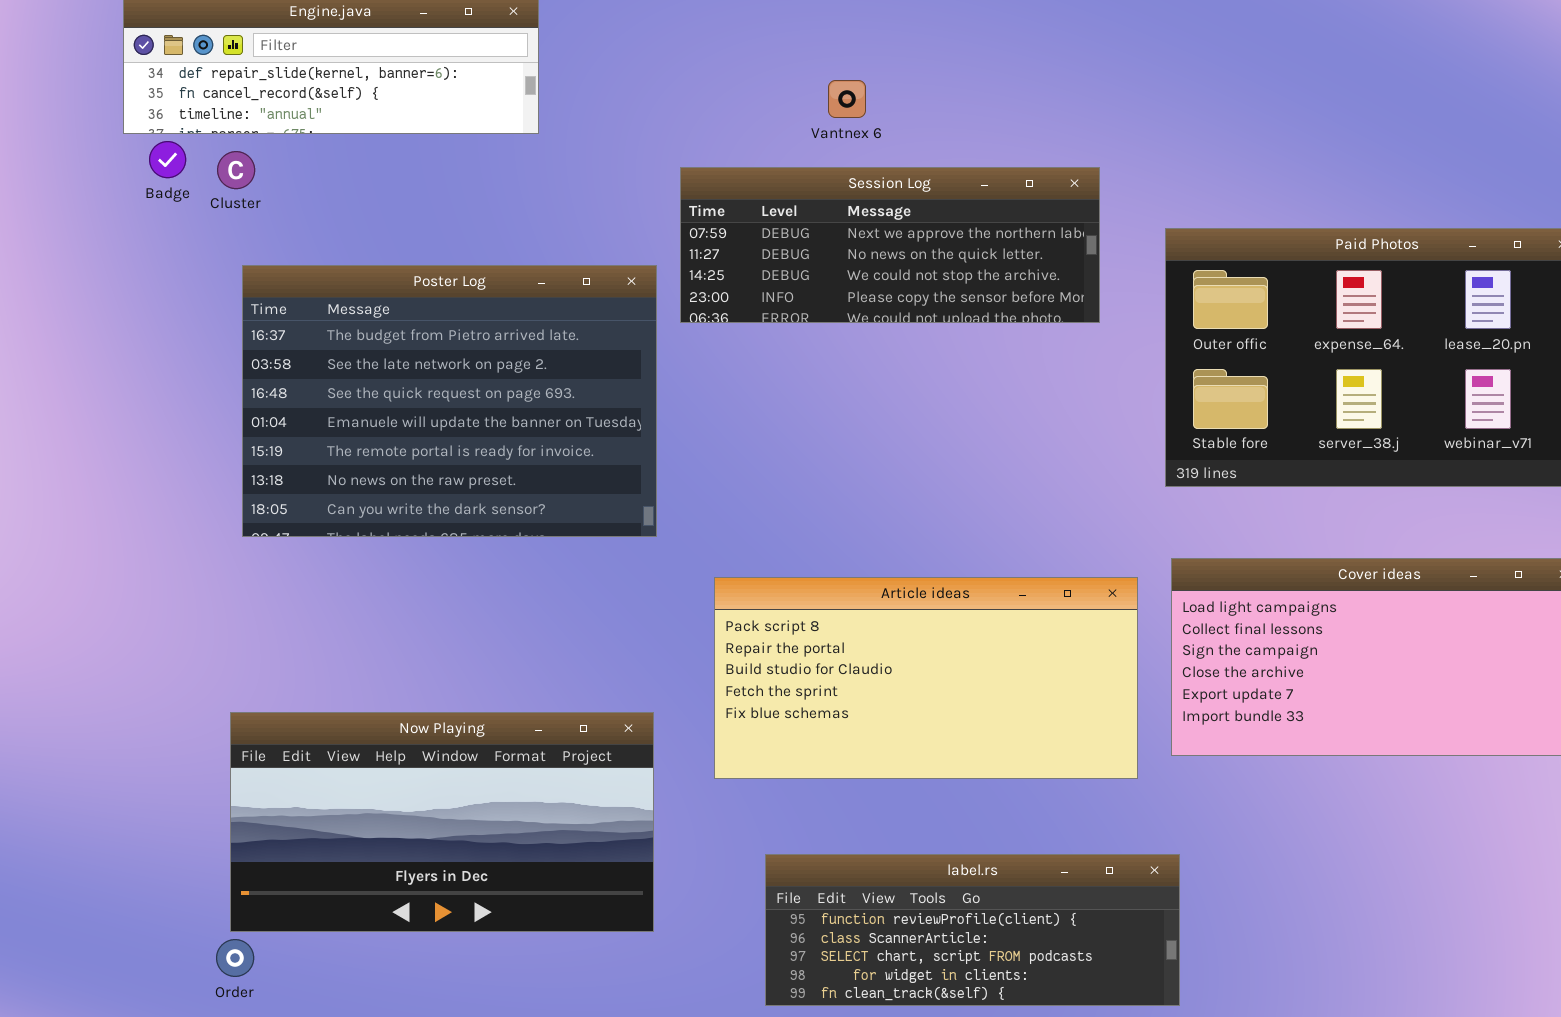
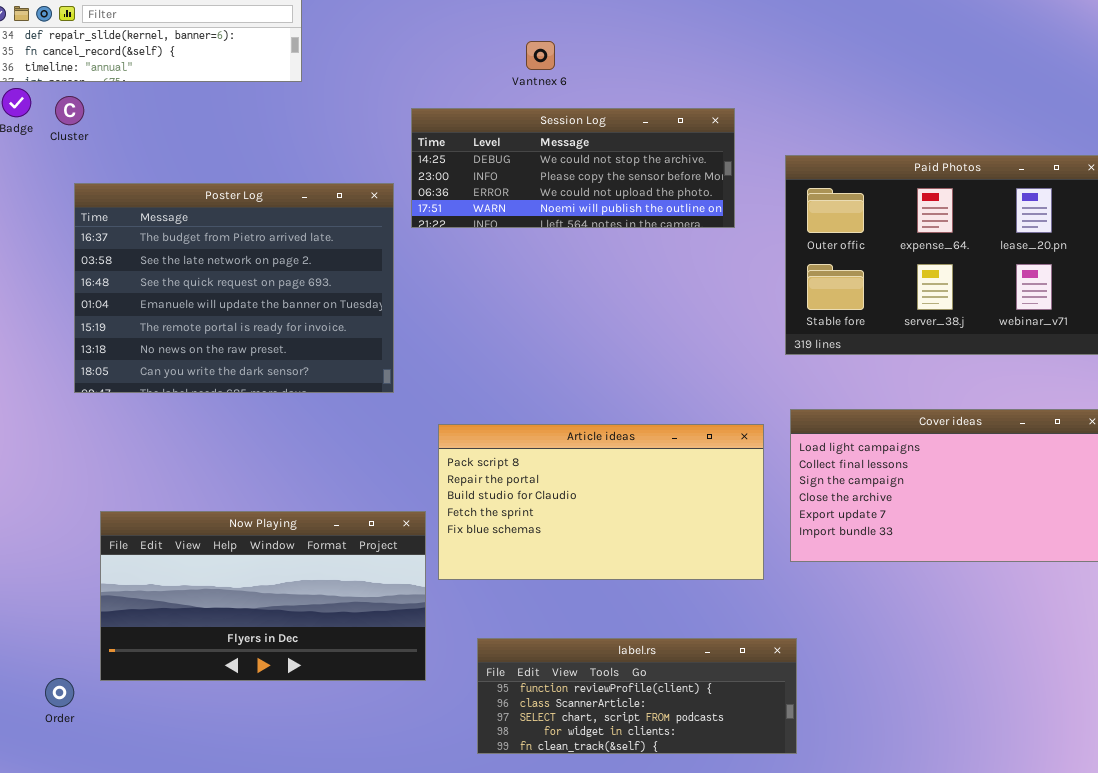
Session Log: [680,167,1100,323] -> [411,108,735,228], scrolled down 2 rows
Now Playing: [230,712,654,932] -> [100,511,426,681], moved
Order: [216,939,254,977] -> [45,678,74,707], moved

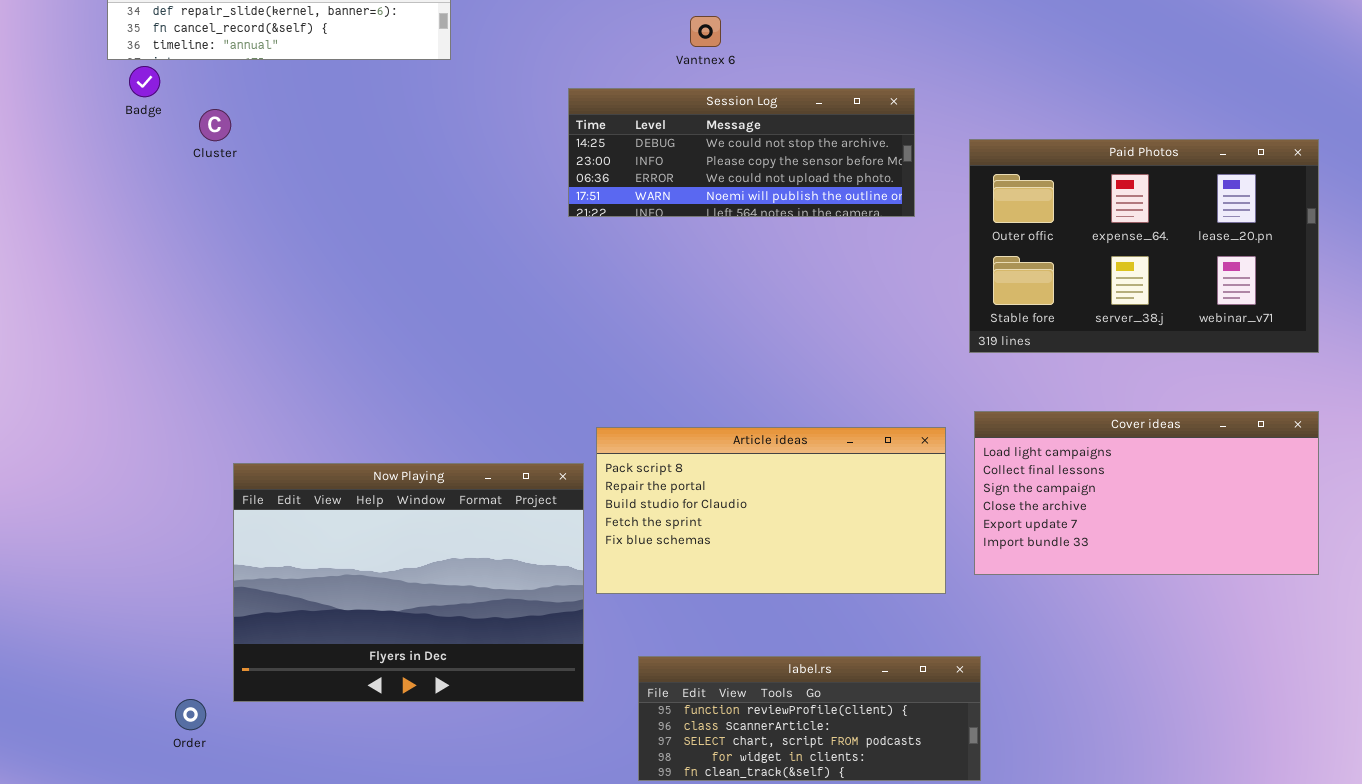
Cluster: [55,96,84,125] -> [199,109,231,141], moved
Poster Log: [74,183,394,393] -> none, closed
Now Playing: [100,511,426,681] -> [233,463,584,702], resized

